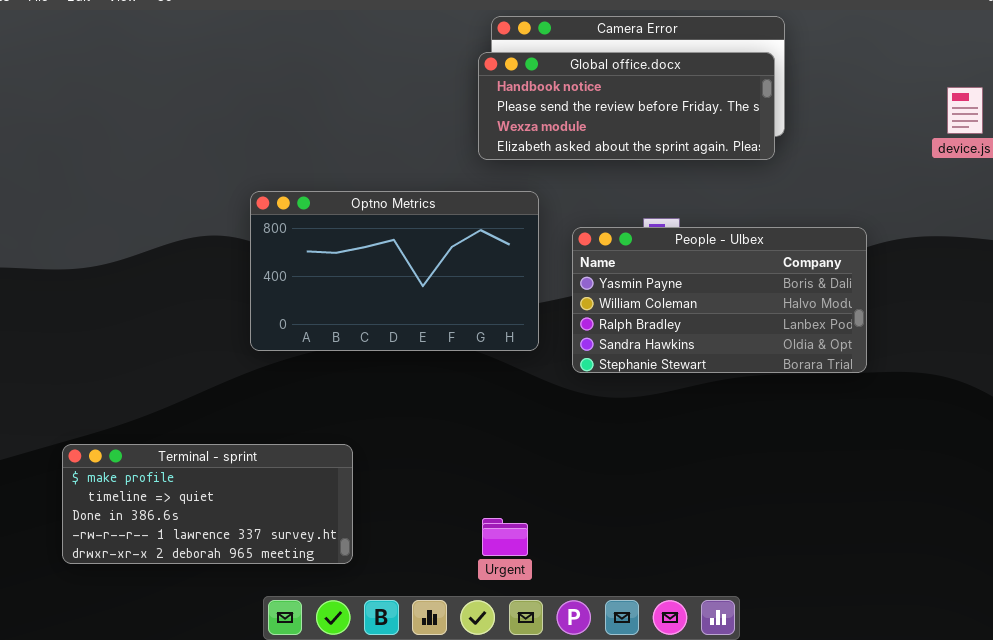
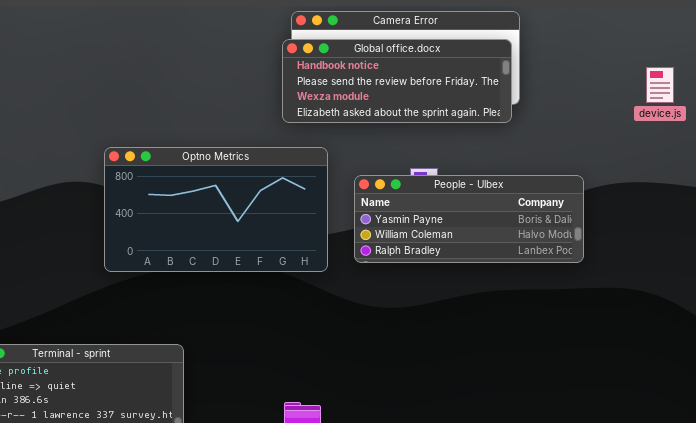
People - Ulbex: [572,227,867,373] -> [354,175,584,263], resized

